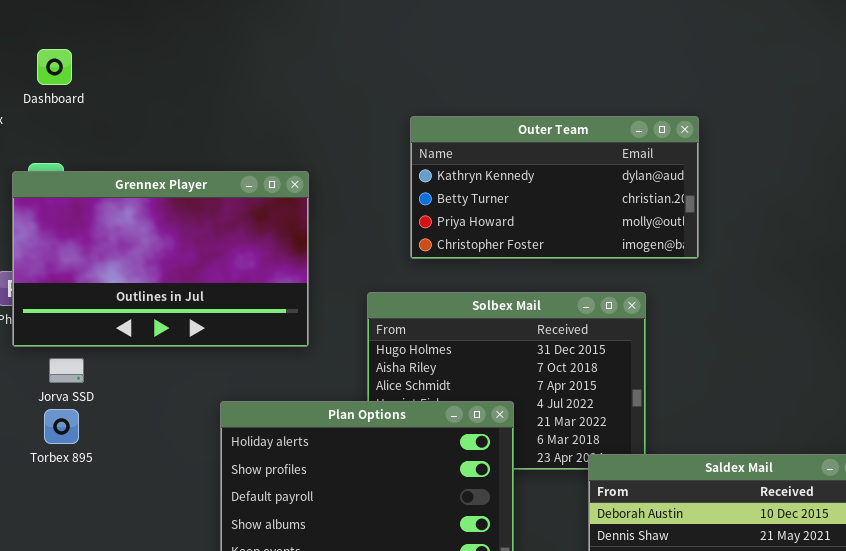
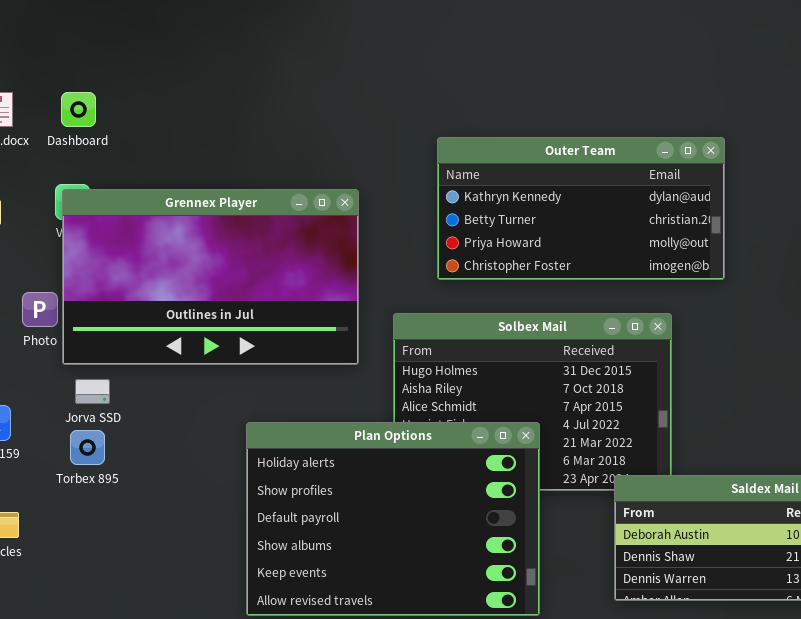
Dashboard: [37,49,72,85] -> [61,92,96,127], moved
Grennex Player: [12,171,309,347] -> [62,189,359,365], moved

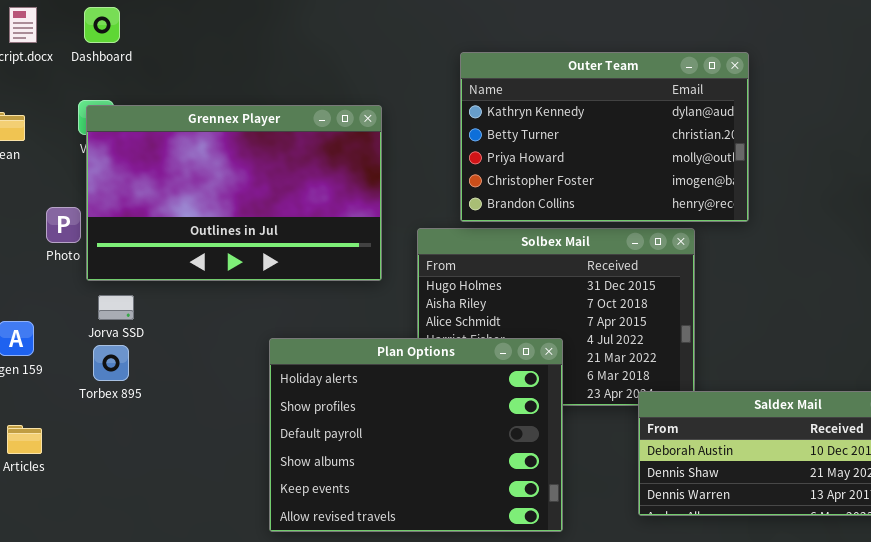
Outer Team: [437,137,725,280] -> [460,52,749,222], resized

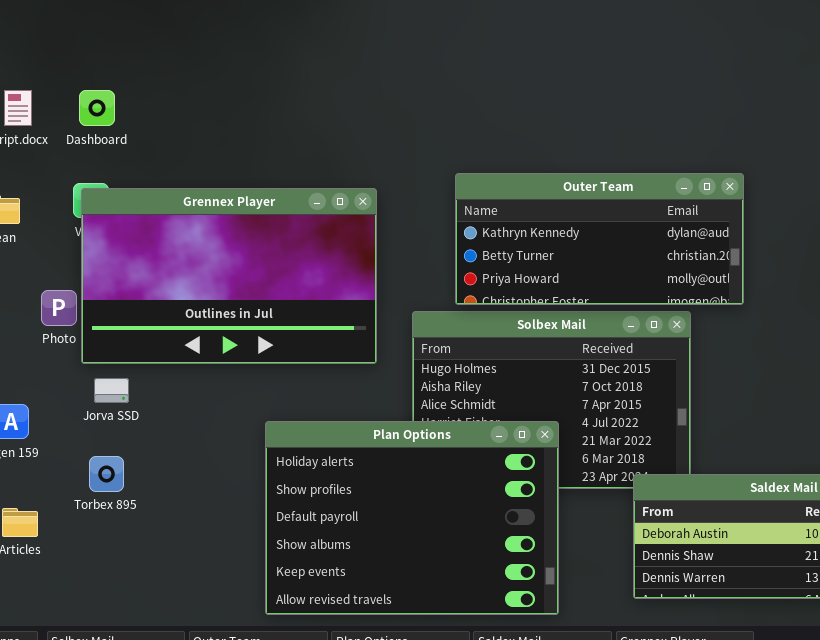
Outer Team: [460,52,749,222] -> [455,173,744,305], resized
Torbex 895: [93,345,129,381] -> [89,456,124,492], moved

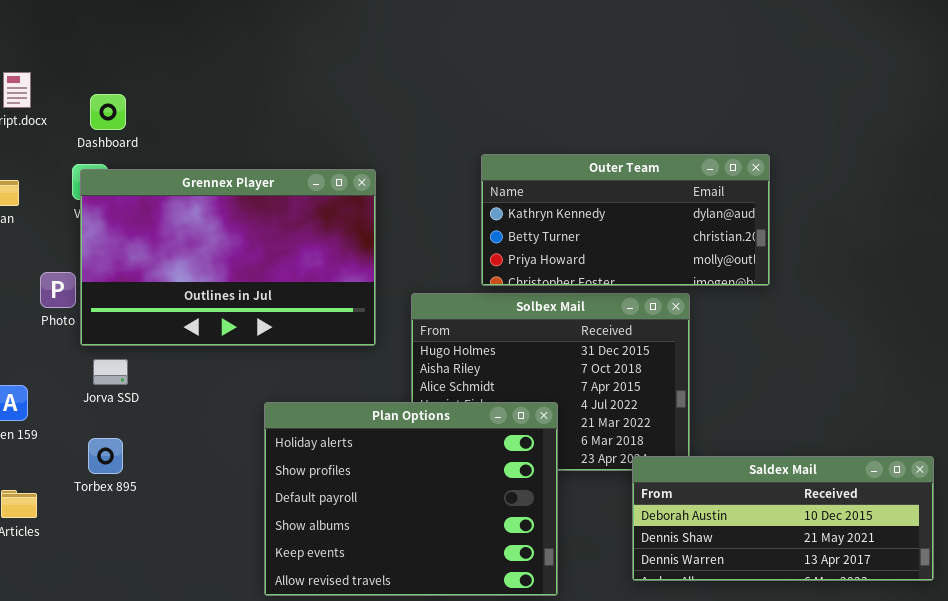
Dashboard: [79,90,115,126] -> [90,94,126,130], moved
Outer Team: [455,173,744,305] -> [481,154,770,286], moved

